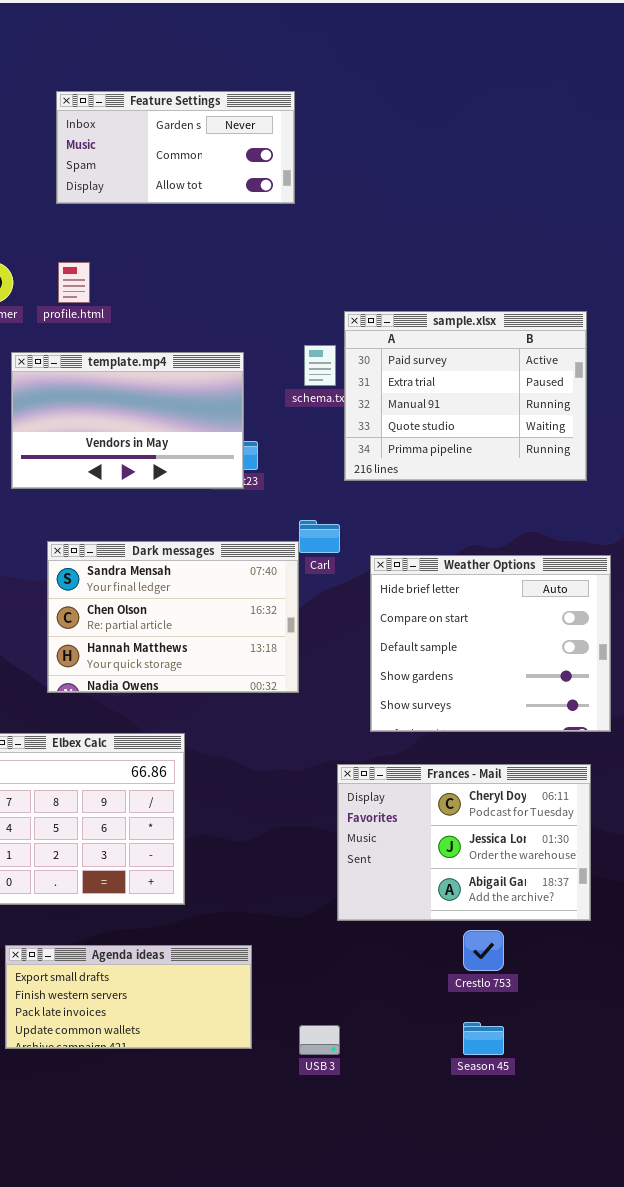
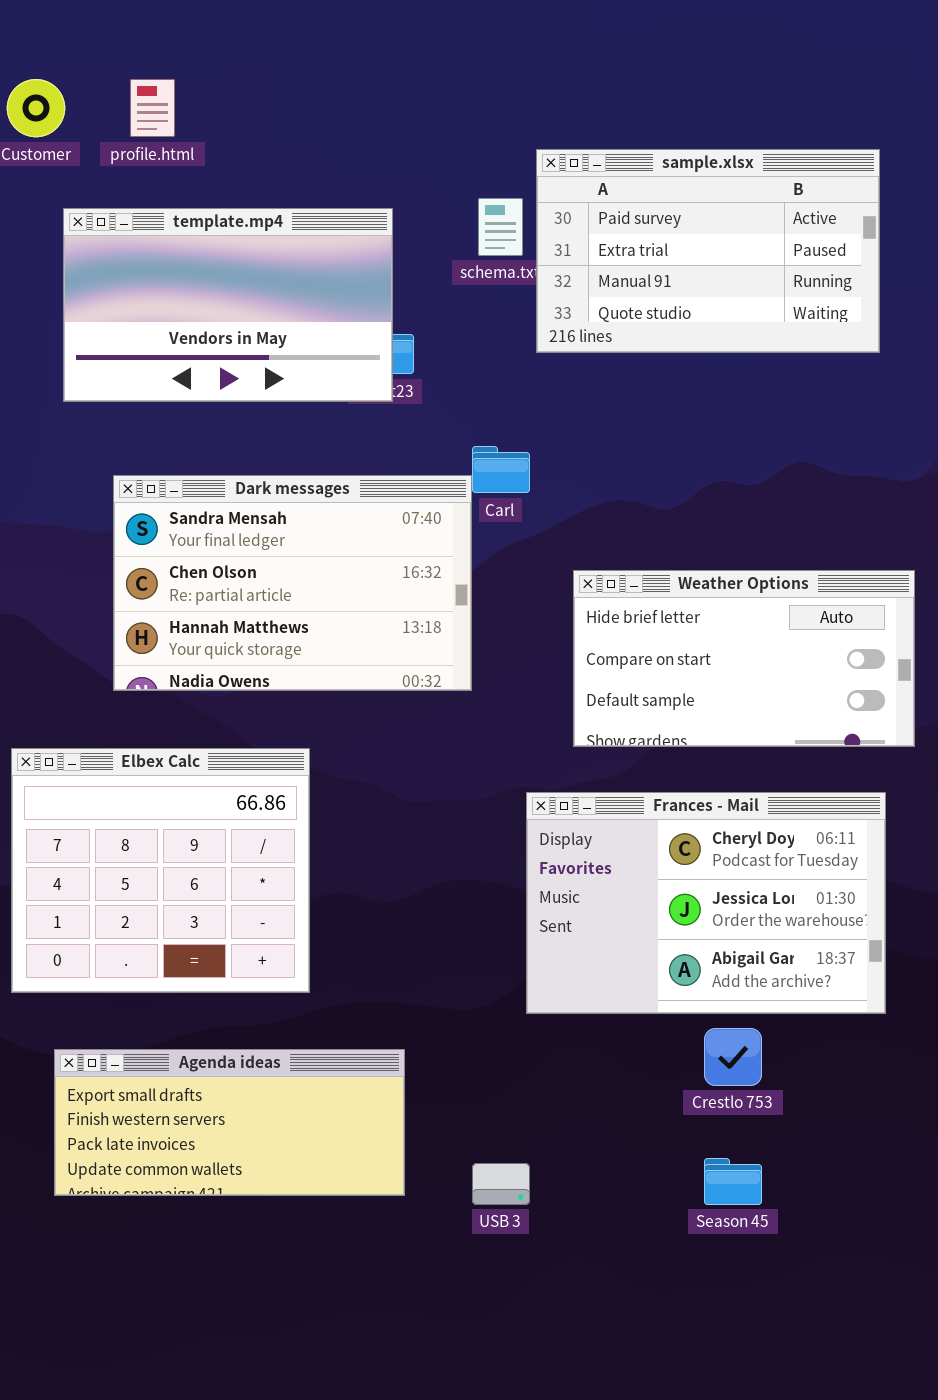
sample.xlsx: [344,311,587,481] -> [536,149,880,353], resized
Weather Options: [370,555,611,732] -> [573,570,915,747], resized

